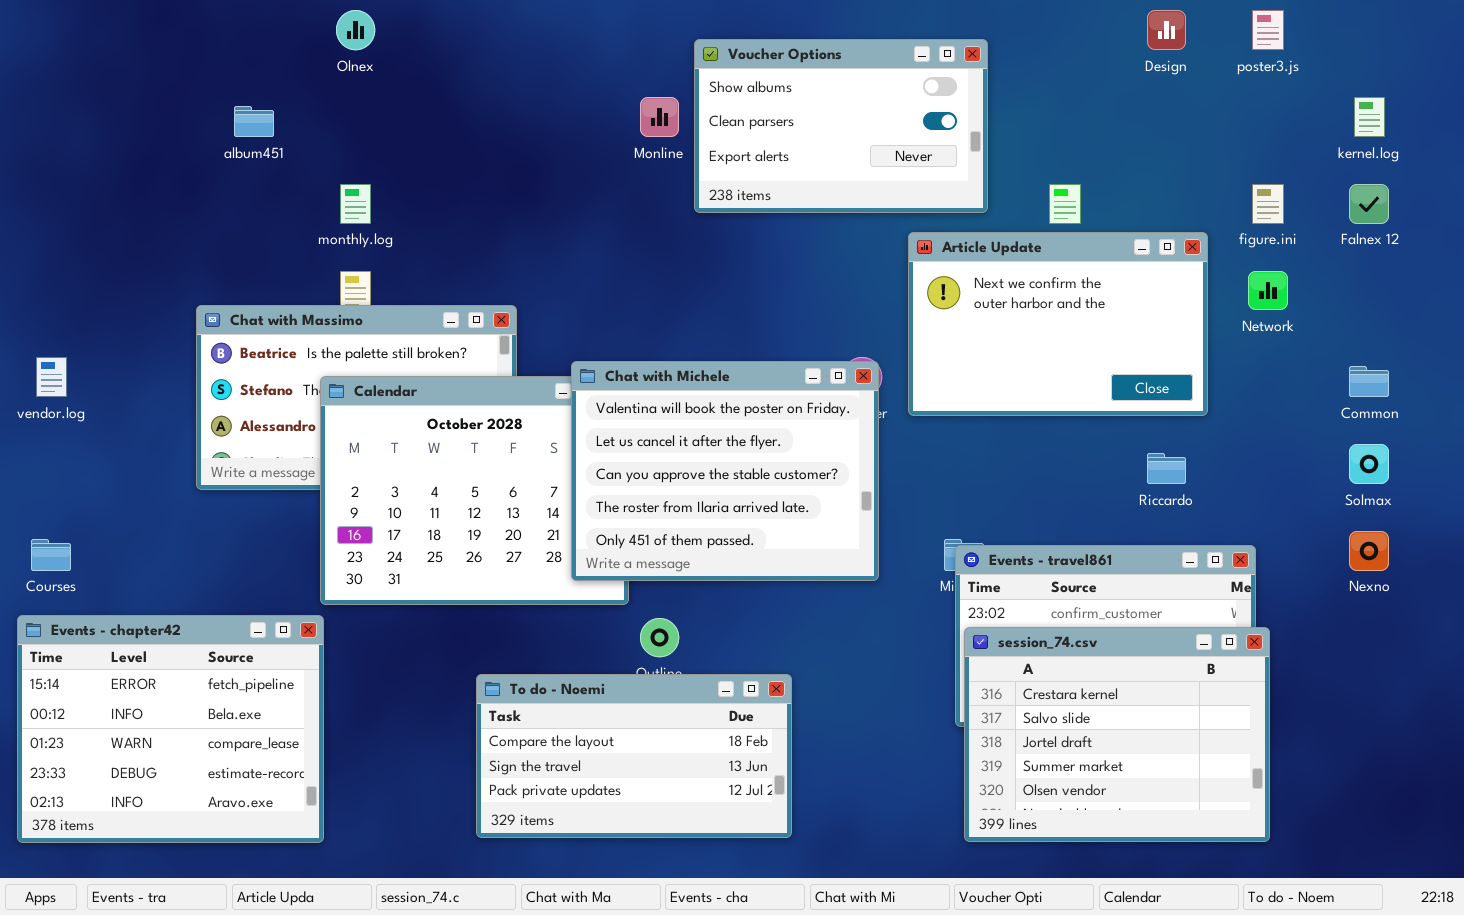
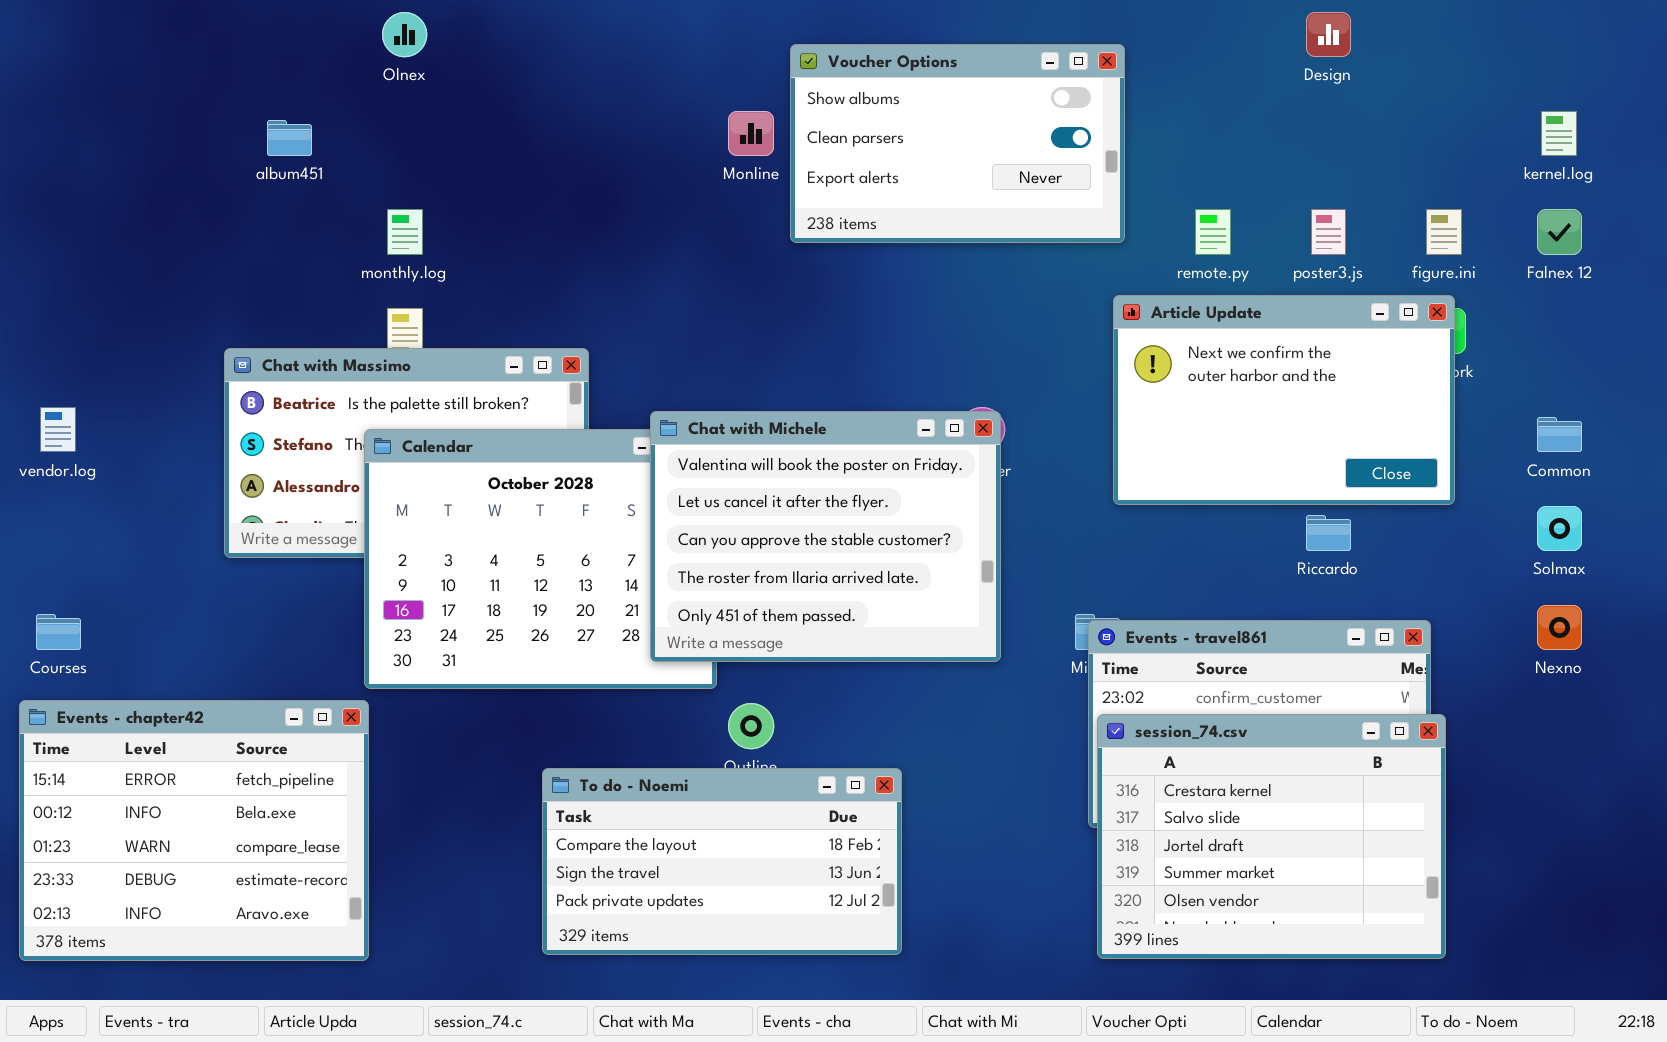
poster3.js: [1252,10,1284,50] -> [1311,209,1346,255], moved
Article Update: [908,232,1208,416] -> [1113,295,1455,505], moved

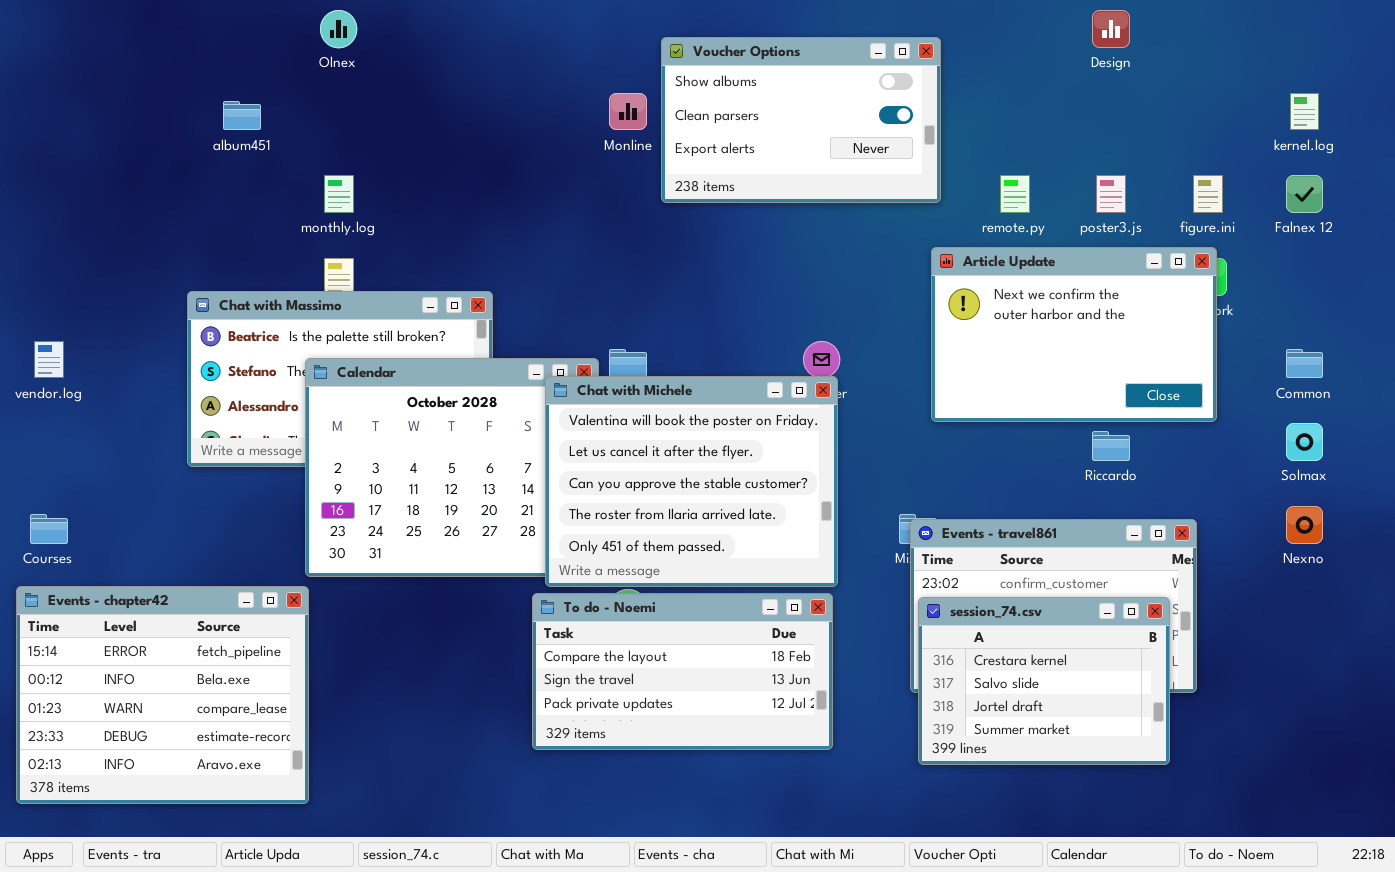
Chat with Michele: [650,411,1001,662] -> [545,376,838,587], moved
session_74.csv: [1097,714,1446,959] -> [918,597,1170,765], resized
To do - Noemi: [542,768,902,955] -> [532,593,833,750], moved

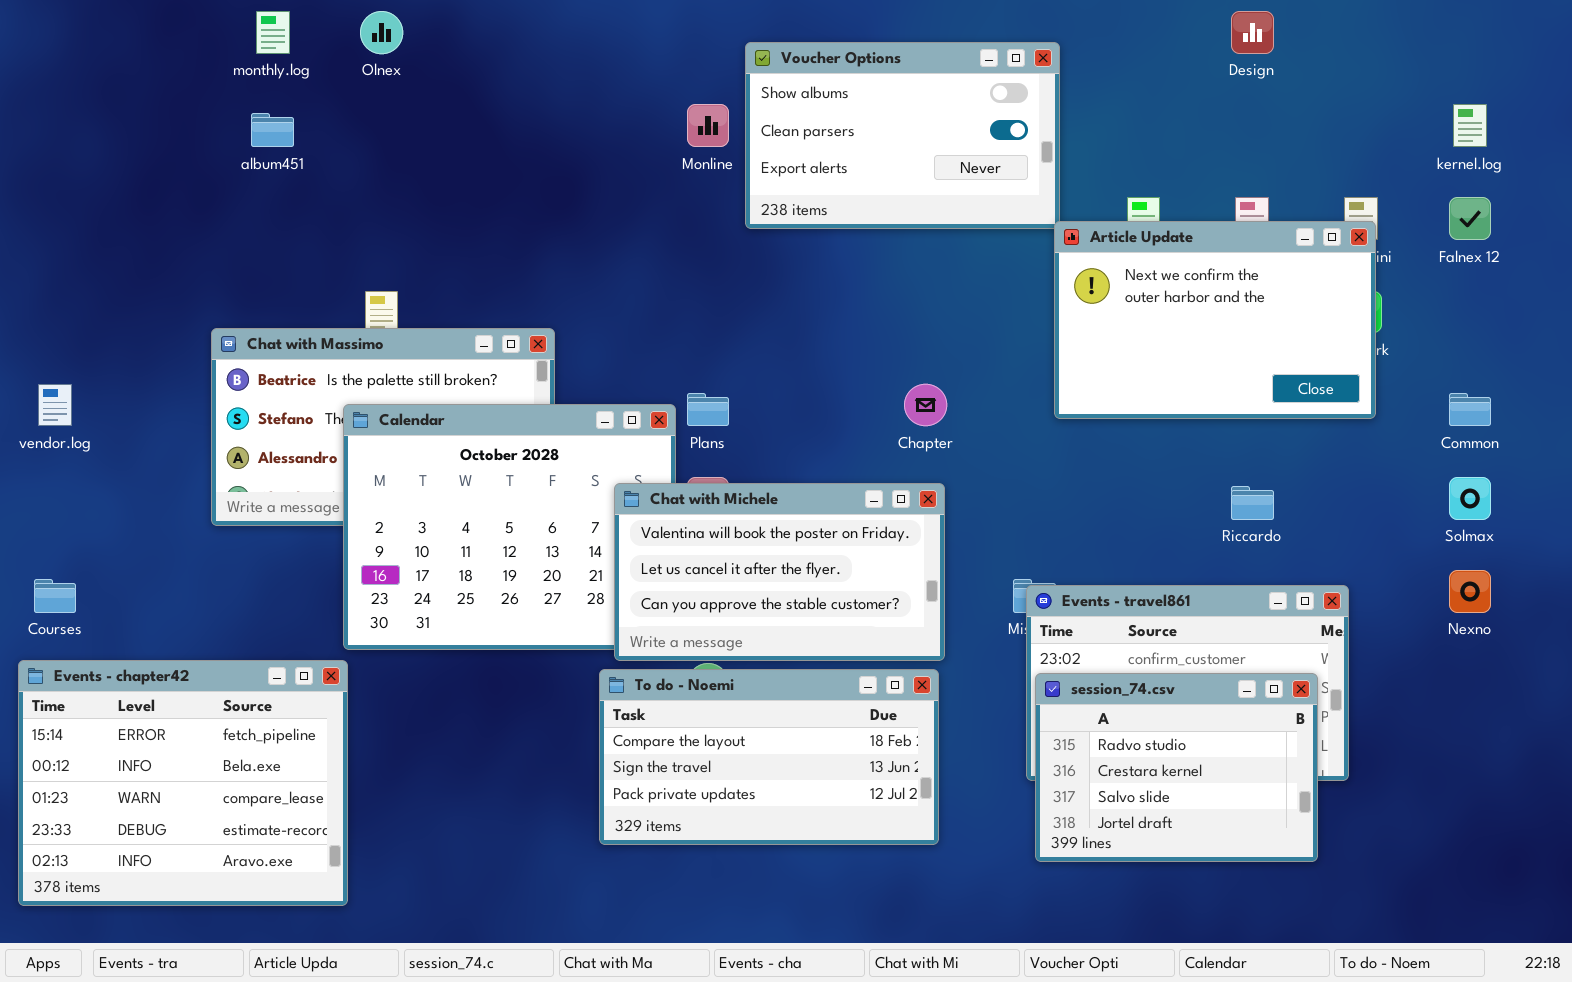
monthly.log: [324,175,354,213] -> [256,11,290,54], moved
Article Update: [931,247,1217,422] -> [1054,221,1376,419], moved
Chat with Michele: [545,376,838,587] -> [614,483,945,661], resized
session_74.csv: [918,597,1170,765] -> [1035,673,1318,862], scrolled up 1 row

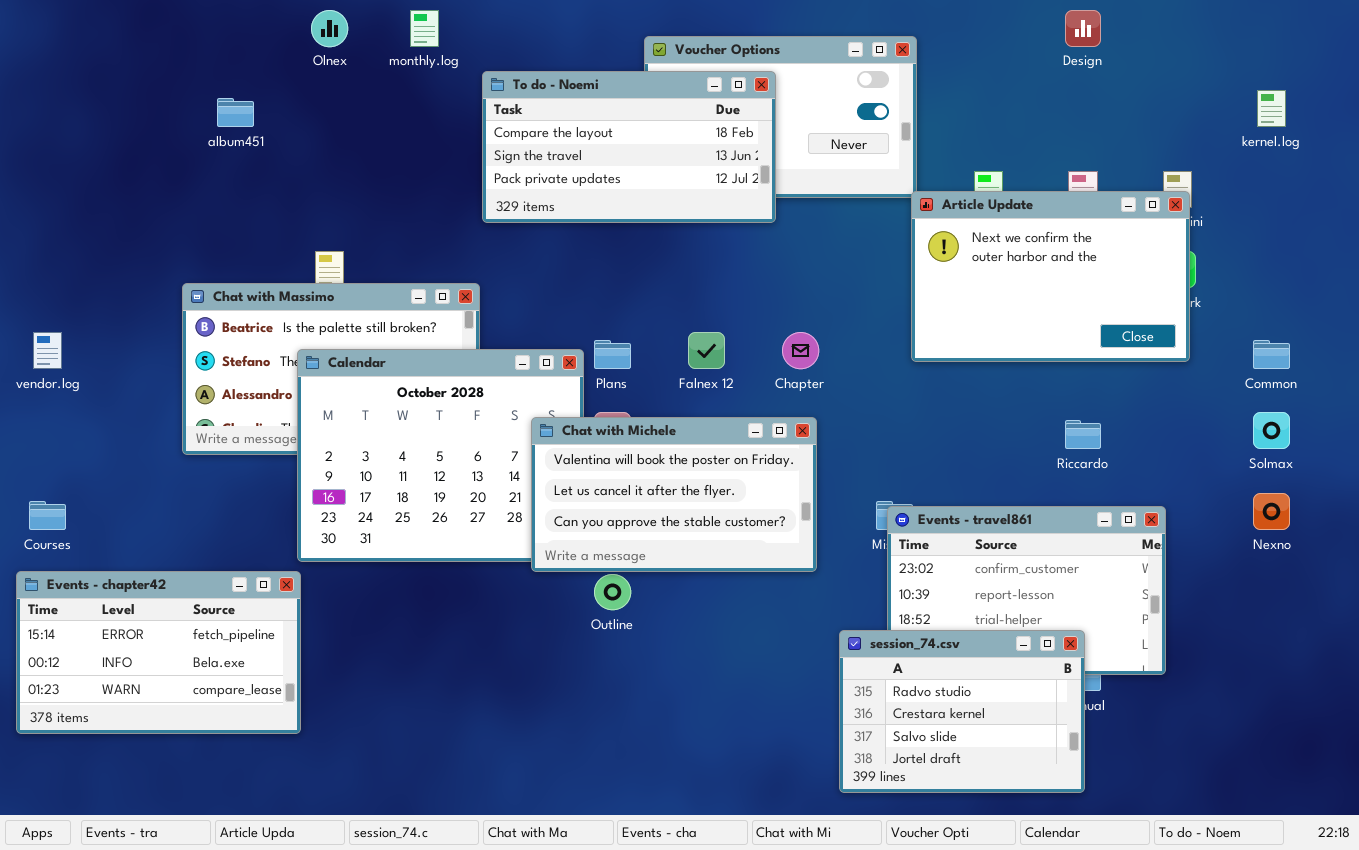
monthly.log: [256,11,290,54] -> [410,10,439,47], moved
Falnex 12: [1449,197,1491,240] -> [688,332,725,369], moved
Events - chapter42: [18,660,348,906] -> [16,571,301,734], resized
To do - Noemi: [599,669,939,845] -> [482,71,776,223], moved
session_74.csv: [1035,673,1318,862] -> [839,630,1085,793], moved

